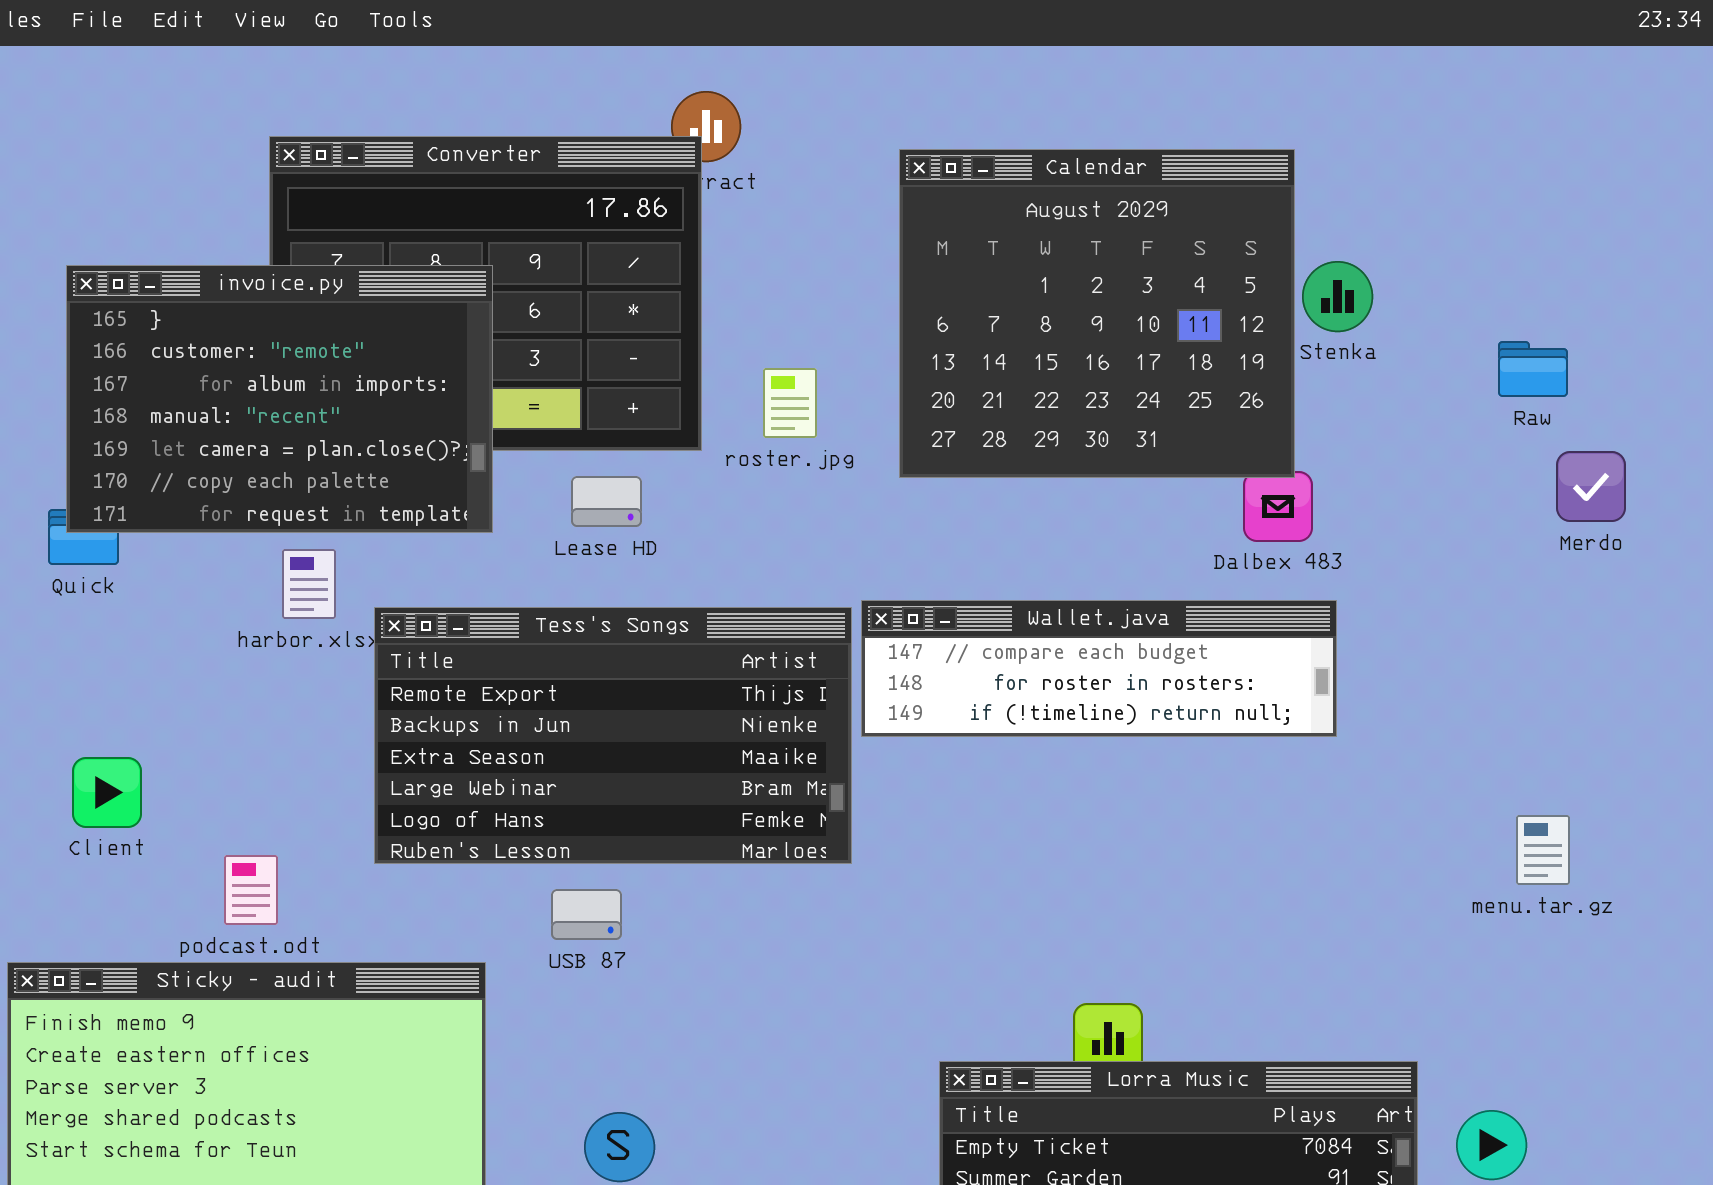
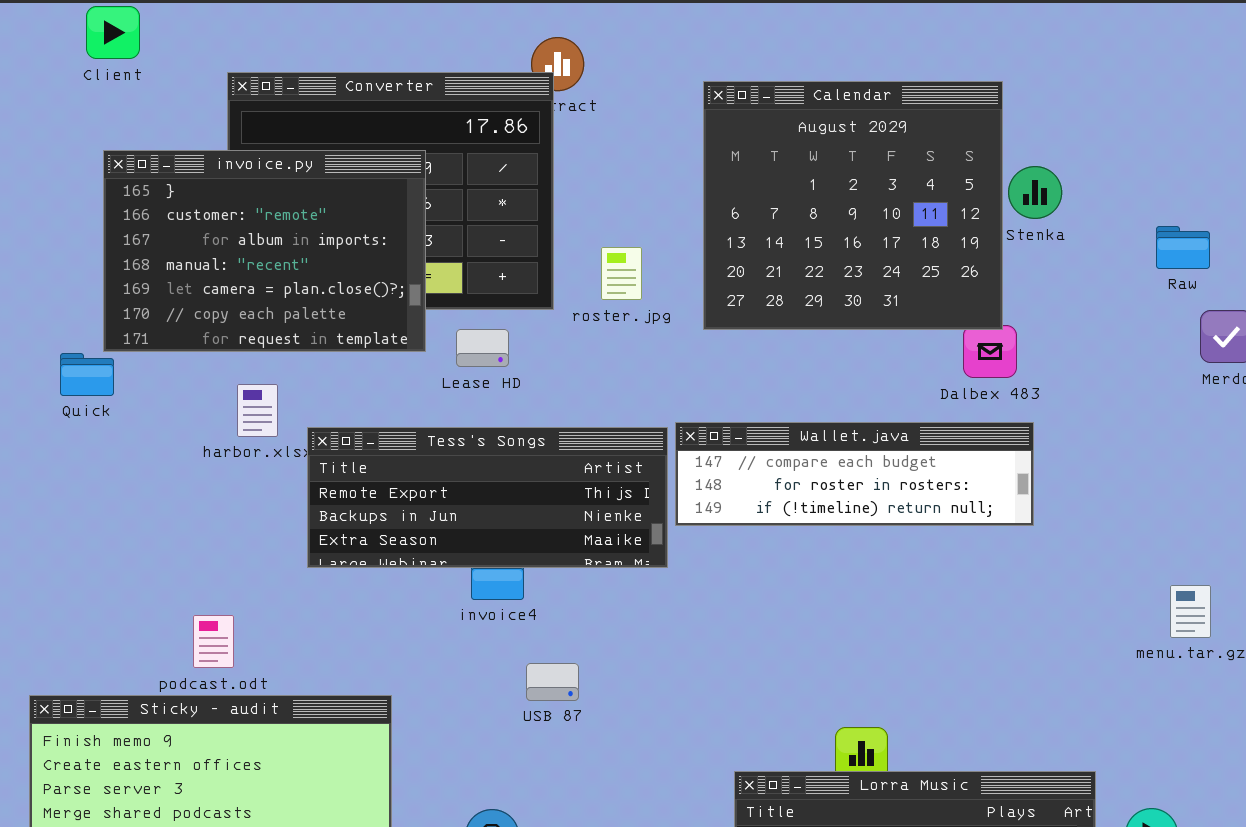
invoice.py: [66,265,493,533] -> [103,150,426,352], moved
Tess's Songs: [374,607,852,864] -> [307,427,668,568], resized
Client: [72,757,142,828] -> [86,6,140,59], moved
USB 87: [551,889,622,940] -> [526,663,579,701], moved

